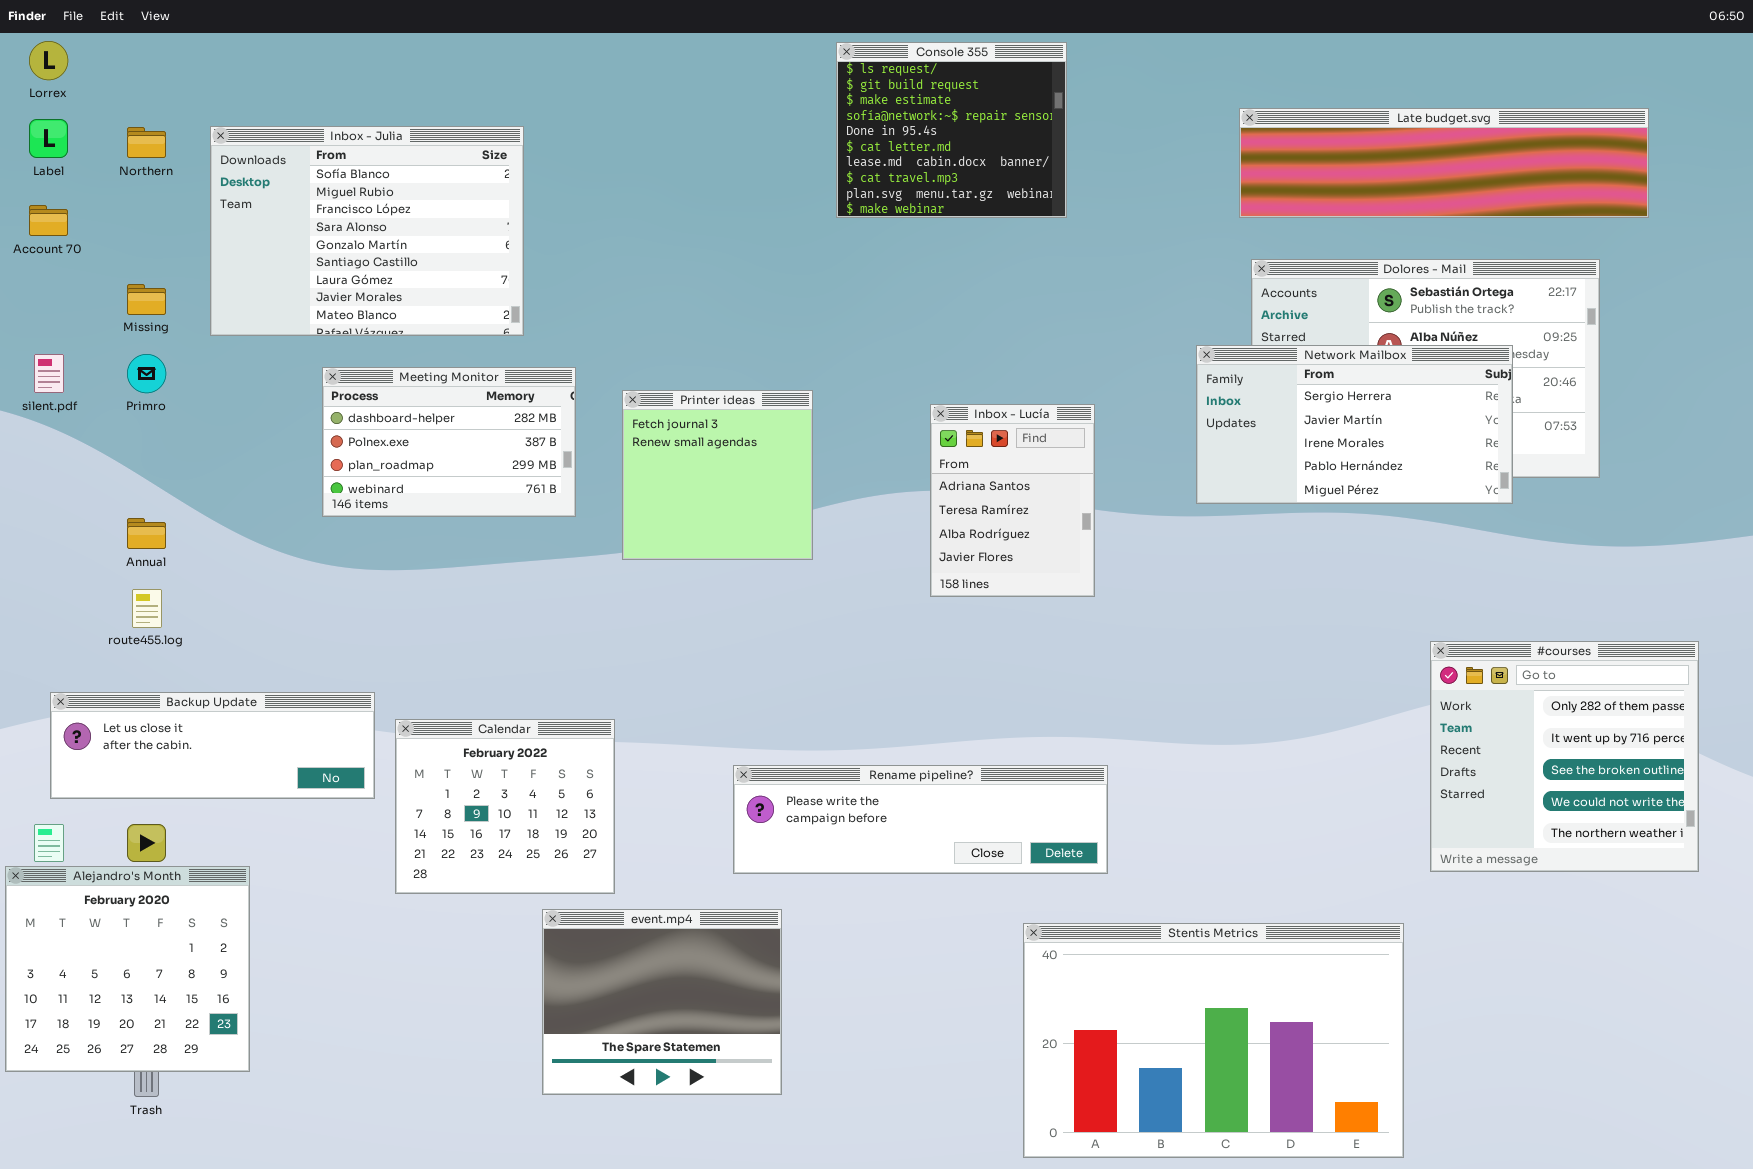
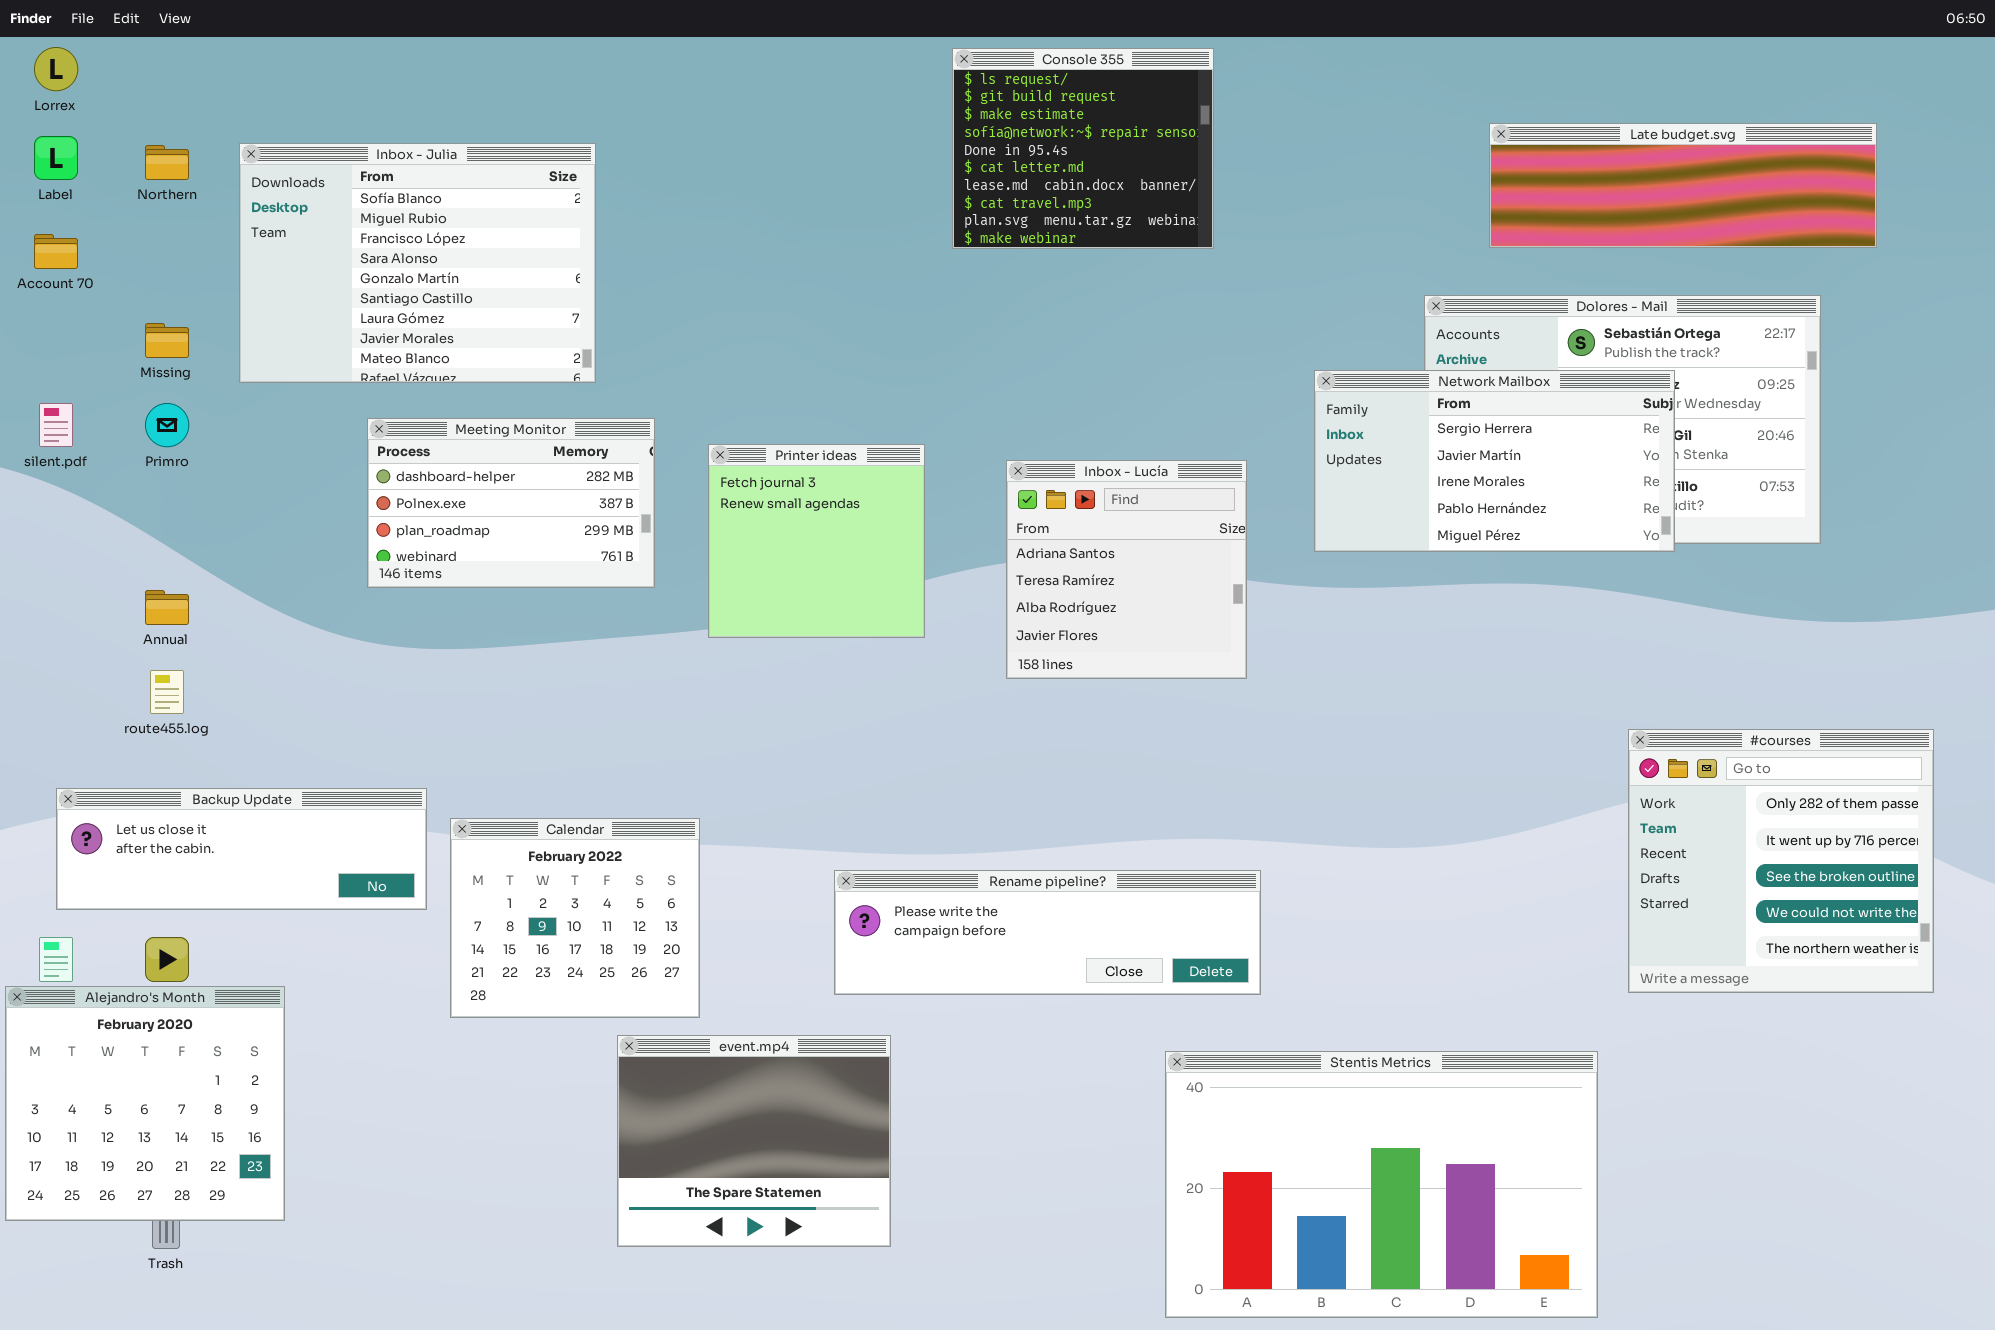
Late budget.svg: [1239,108,1649,218] -> [1489,123,1877,248], resized
Network Mailbox: [1196,345,1513,504] -> [1314,370,1675,552], moved
Inbox - Lucía: [930,404,1095,597] -> [1006,460,1247,679], resized

